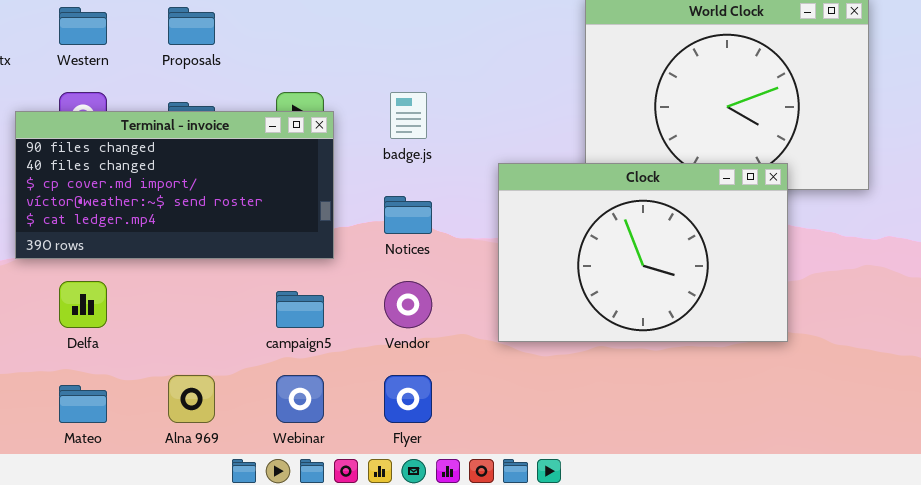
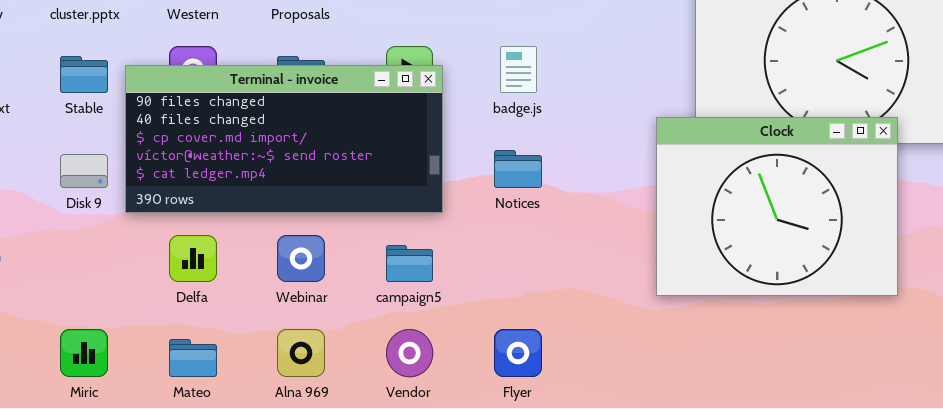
Clock: [498,163,788,342] -> [656,117,898,296], resized
Vendor: [384,281,432,328] -> [386,329,433,377], moved
Webinar: [276,375,324,423] -> [277,235,325,282], moved

